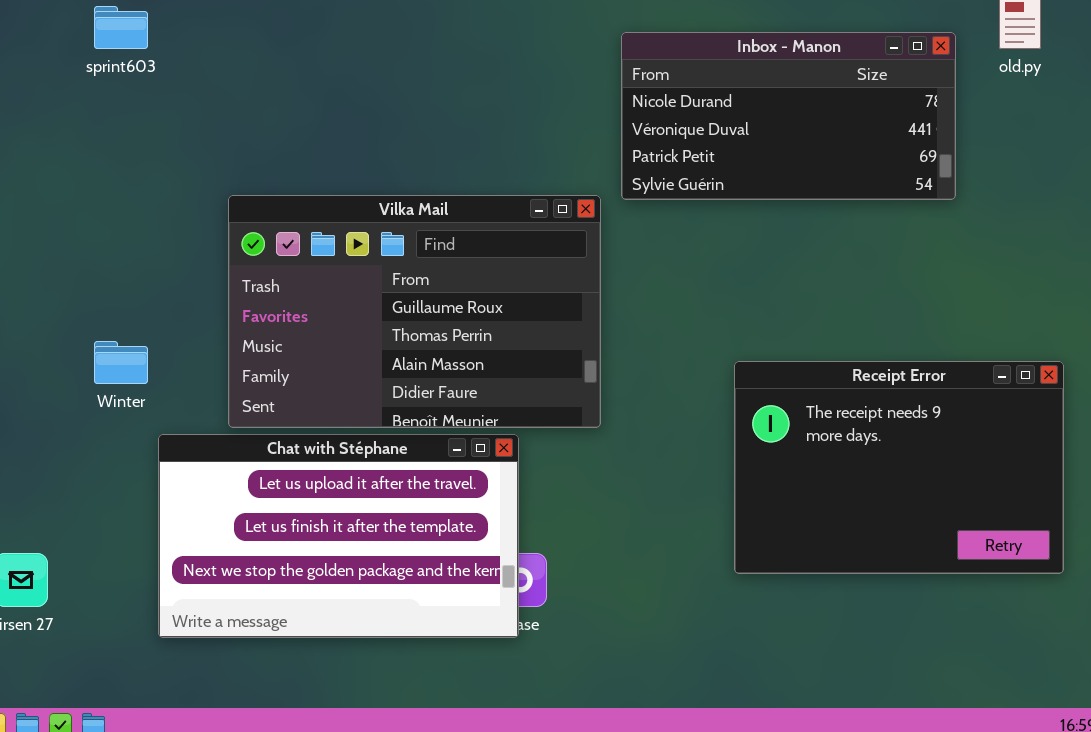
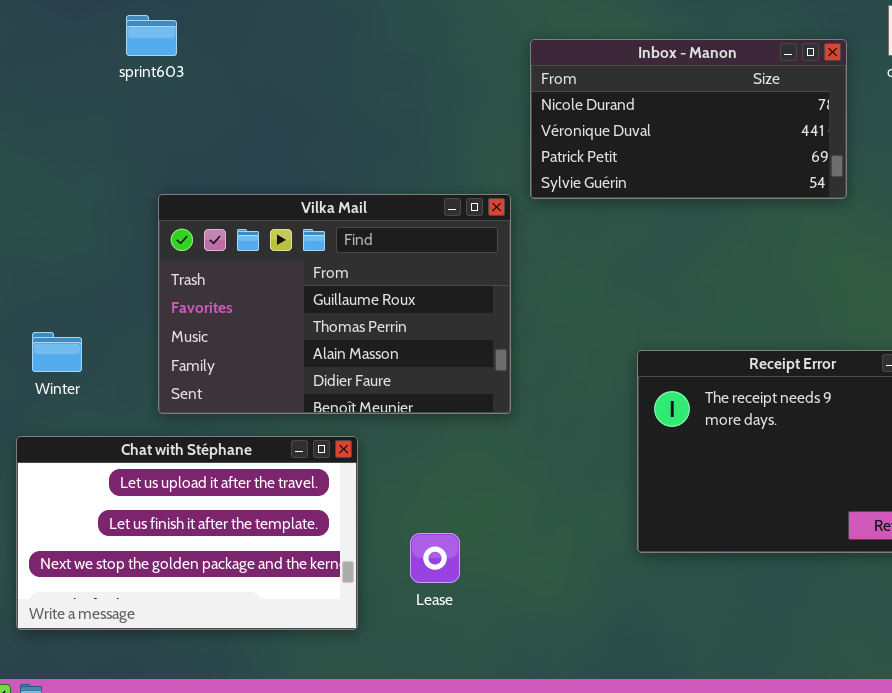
sprint603: [94,6,148,49] -> [126,15,177,56], moved
Chat with Stéphane: [158,434,519,638] -> [16,436,358,630], moved

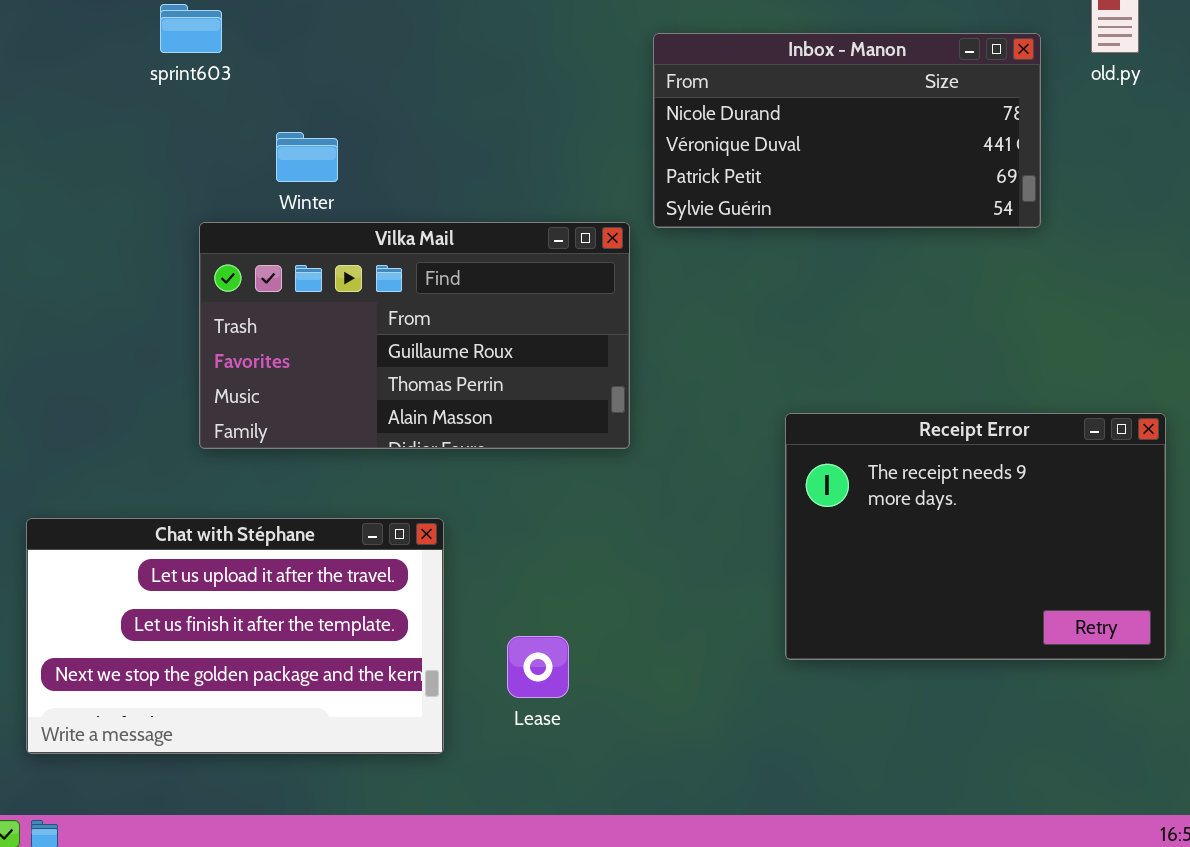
Vilka Mail: [158,194,511,414] -> [199,222,630,449], resized
Winter: [32,332,82,372] -> [276,132,338,182], moved

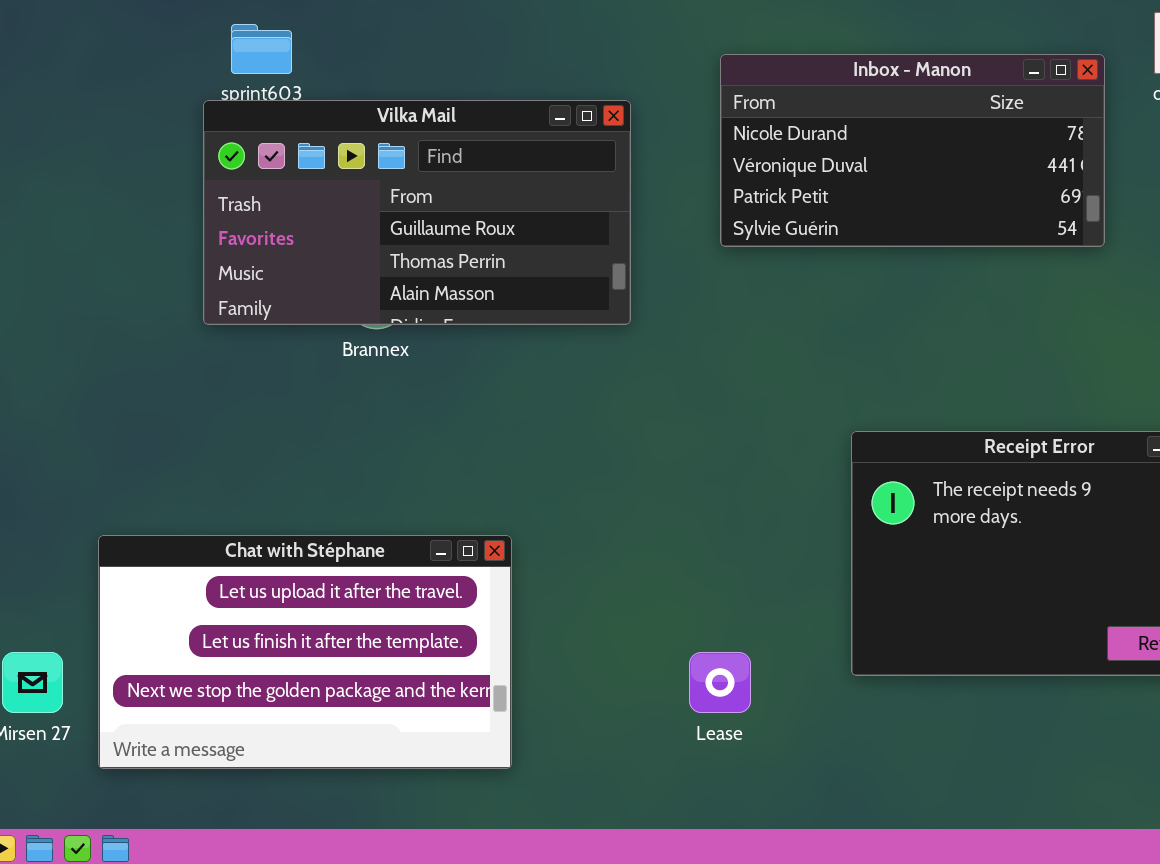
Vilka Mail: [199,222,630,449] -> [203,100,631,325], moved
Lease: [507,636,569,698] -> [689,652,751,713], moved

